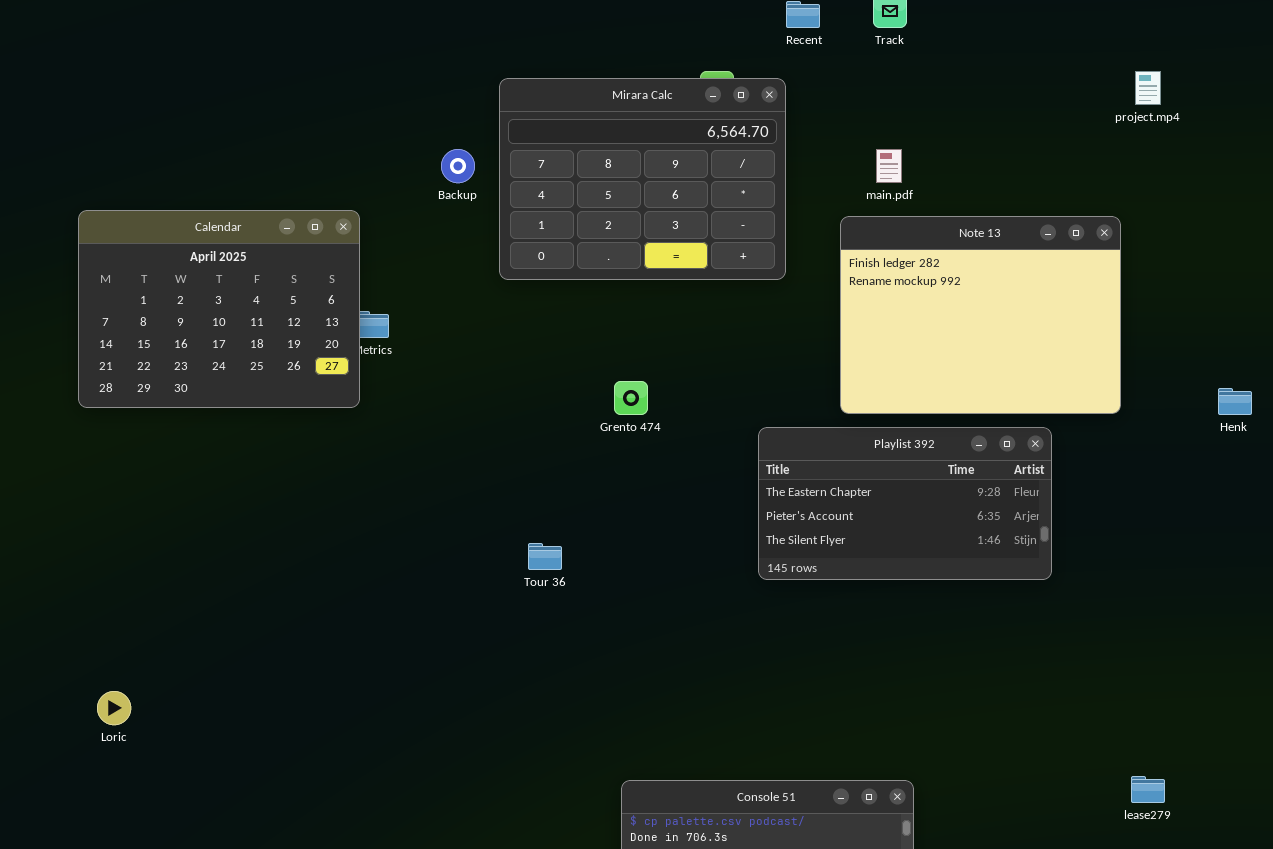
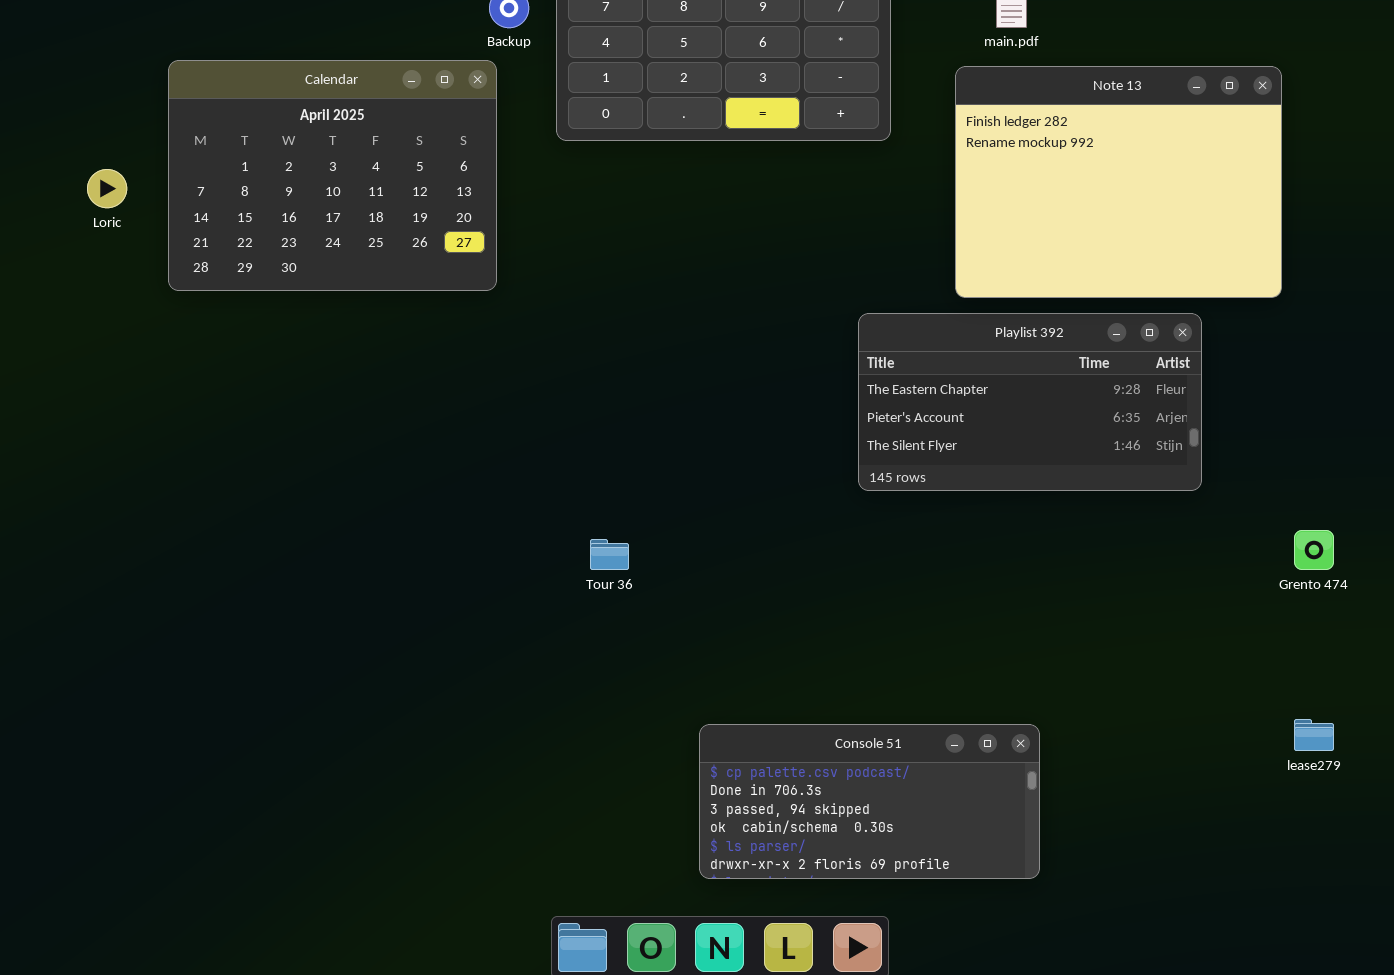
Calendar: [78,210,360,408] -> [168,60,497,291], moved
Grento 474: [614,381,648,415] -> [1294,530,1334,570], moved
Tour 36: [528,543,562,570] -> [590,539,629,570], moved
Loric: [97,691,131,725] -> [87,169,127,208], moved

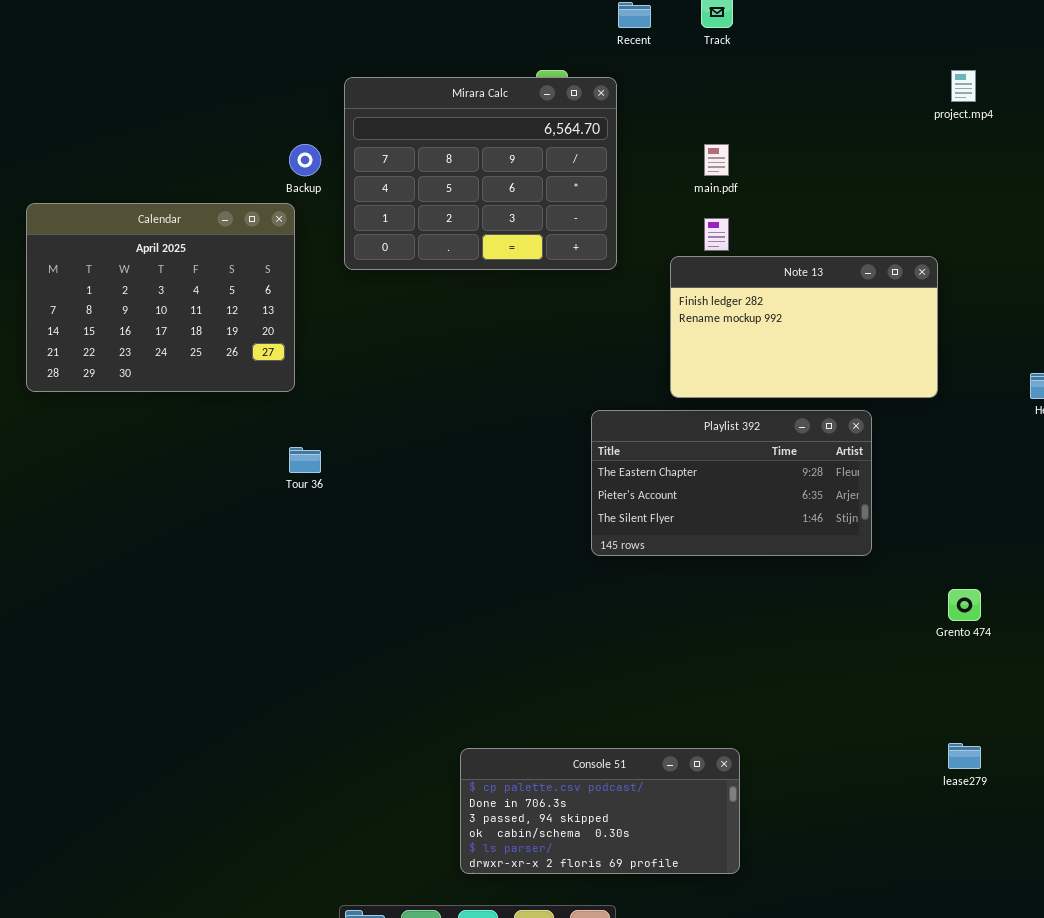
Note 13: [955,66,1282,298] -> [670,256,938,398], resized
Tour 36: [590,539,629,570] -> [289,447,321,473], moved

